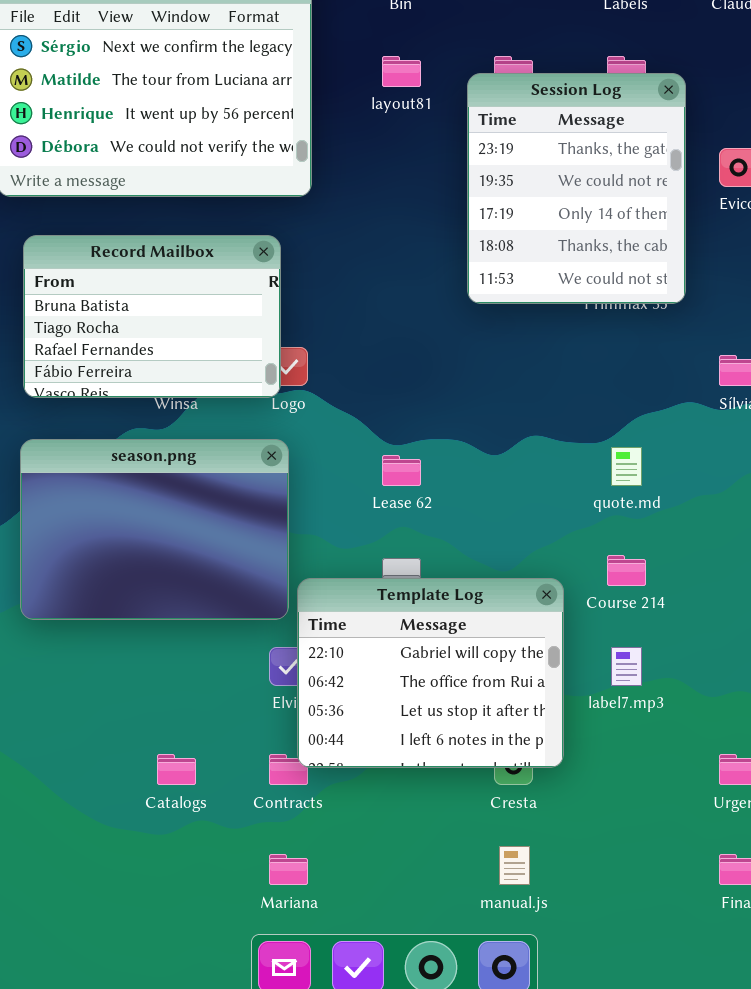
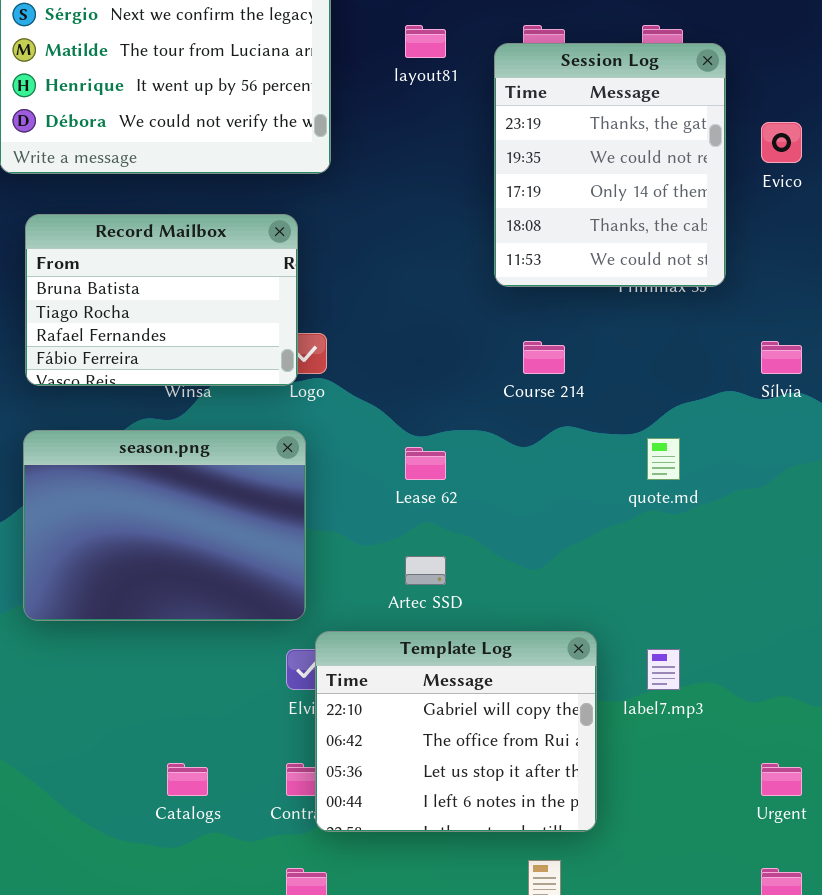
Course 214: [607,555,646,586] -> [523,341,565,374], moved
Template Log: [297,578,564,768] -> [315,631,597,832], moved

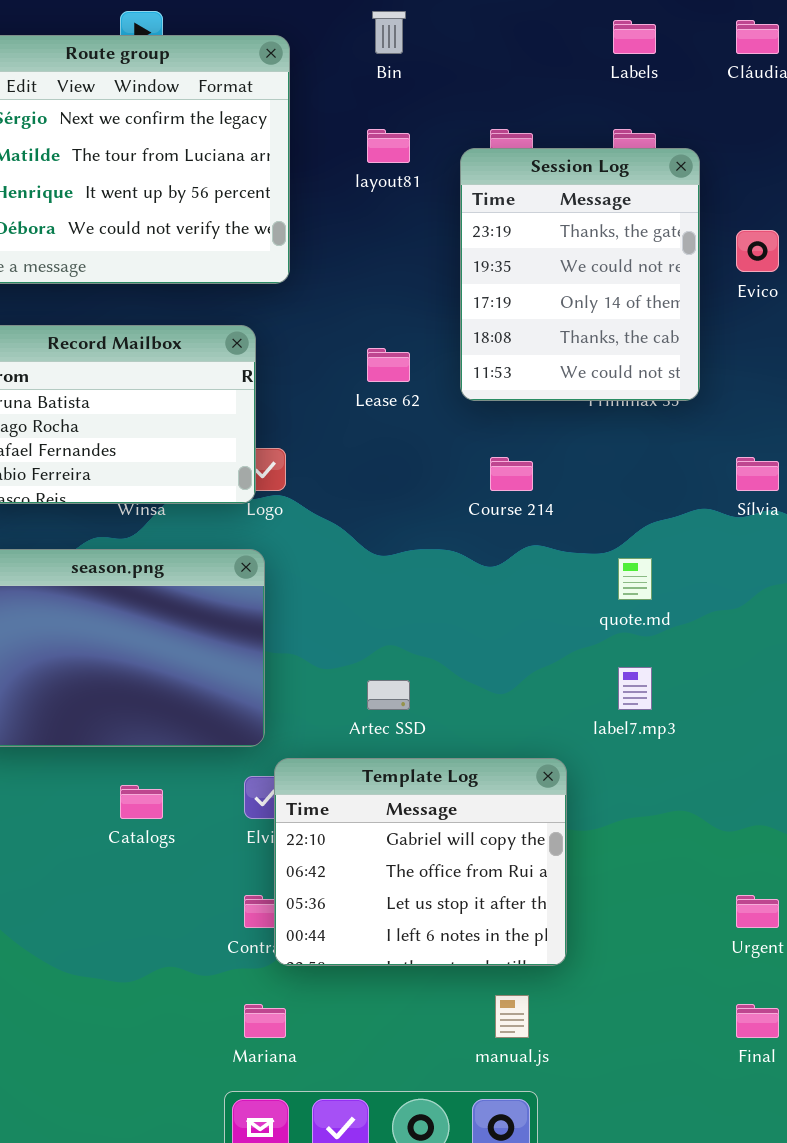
Lease 62: [405,447,446,480] -> [367,348,410,382], moved
label7.mp3: [647,649,680,690] -> [618,667,652,710], moved
Catalogs: [167,763,208,796] -> [120,785,163,819], moved

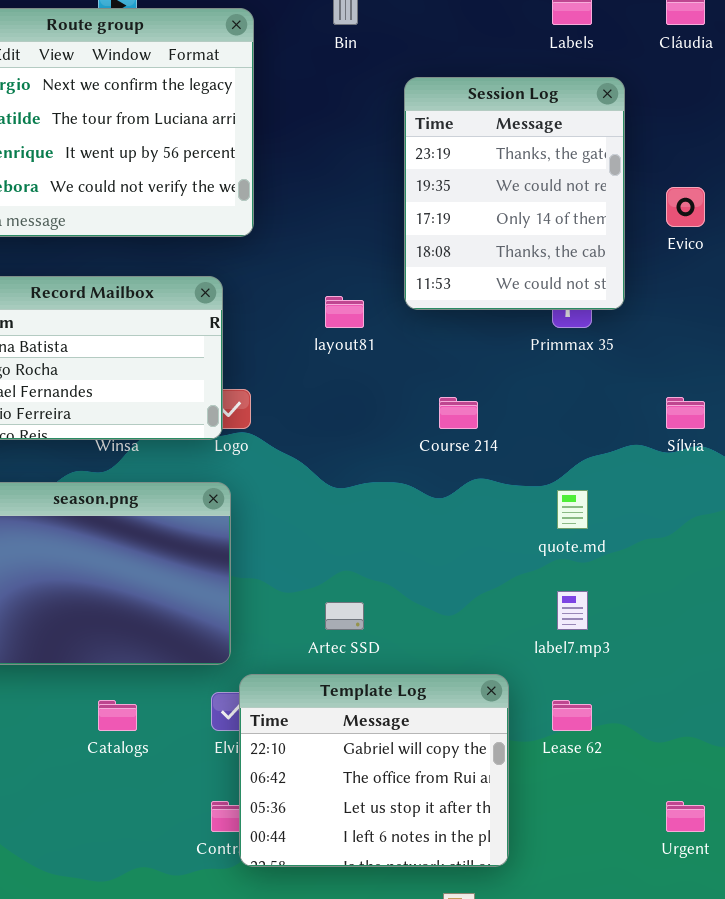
layout81: [367,129,410,163] -> [325,296,364,328], moved
Session Log: [460,148,700,401] -> [404,77,625,310], moved
Lease 62: [367,348,410,382] -> [552,700,592,731], moved

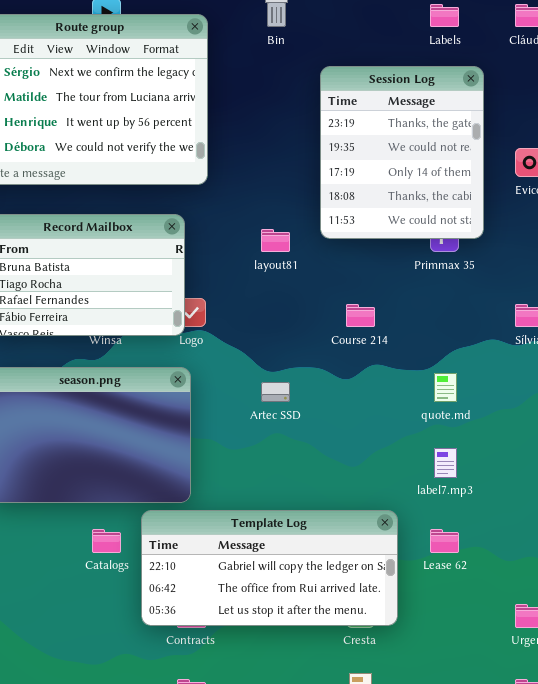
Artec SSD: [325,602,364,630] -> [261,382,290,402], moved
Template Log: [239,674,509,867] -> [141,510,398,626], resized

